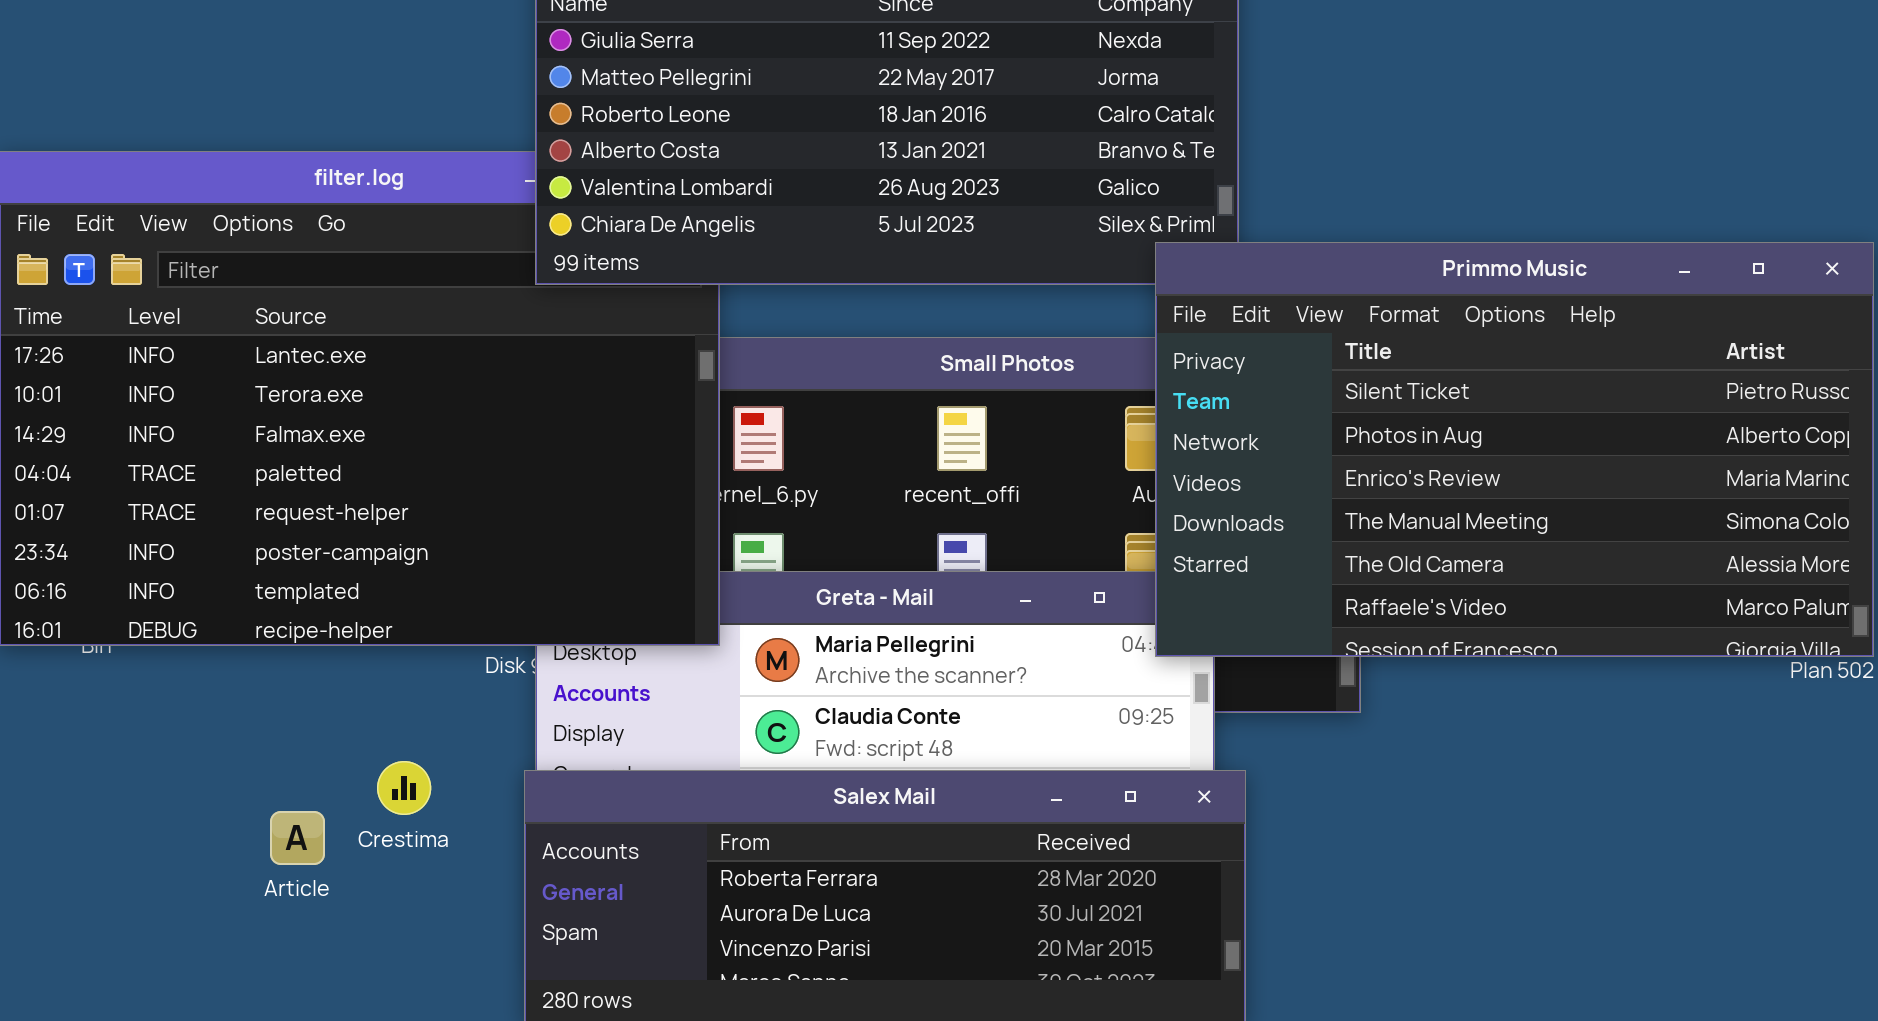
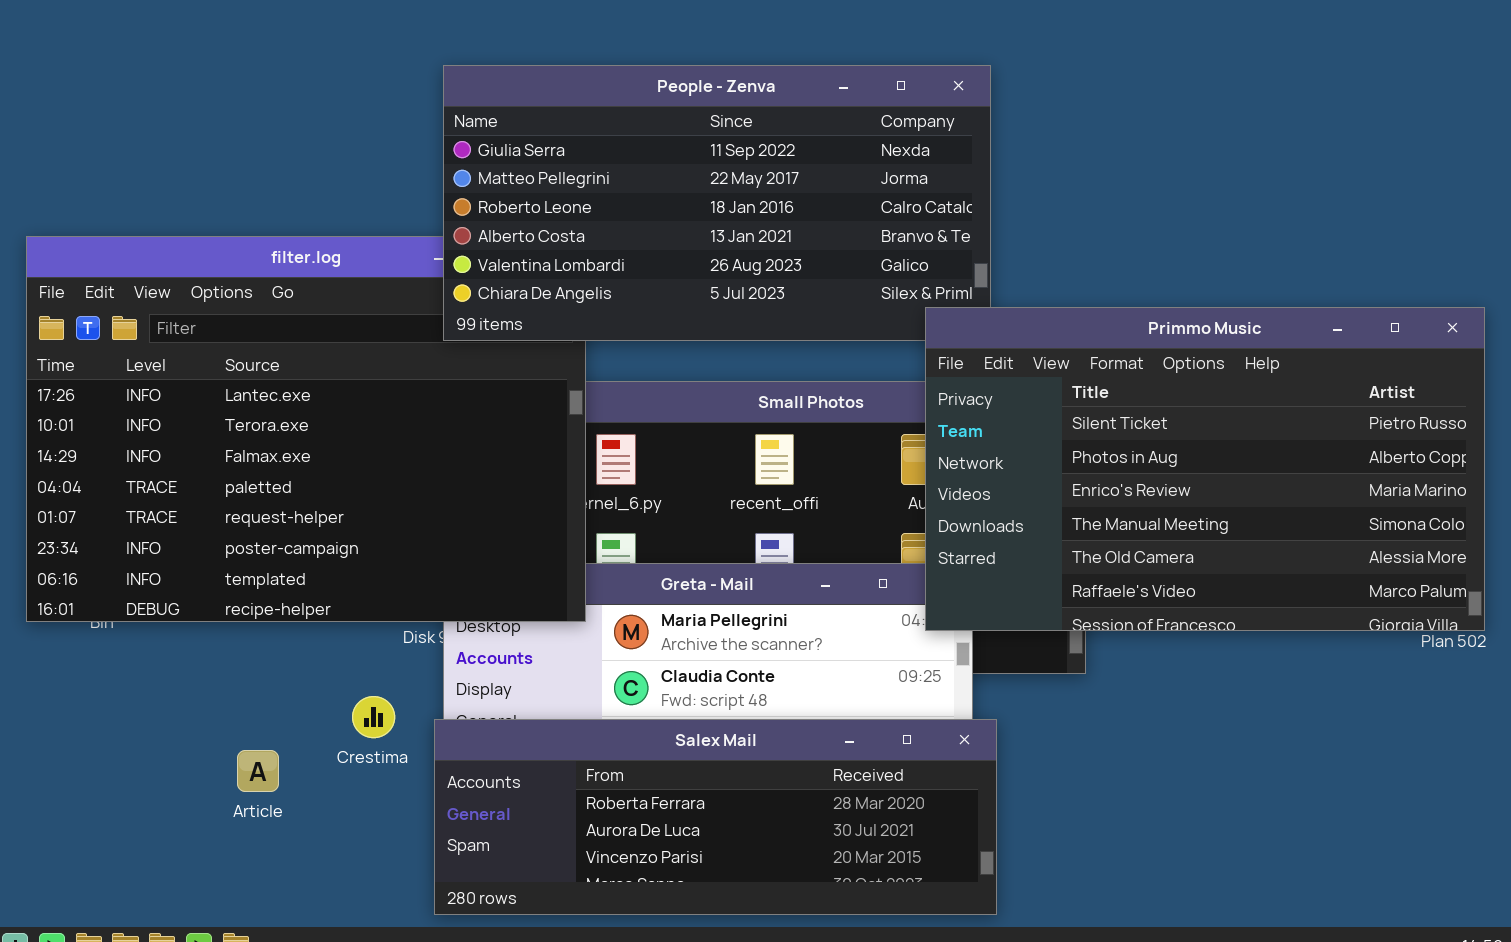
Crestima: [377,761,431,815] -> [352,696,395,738], moved

